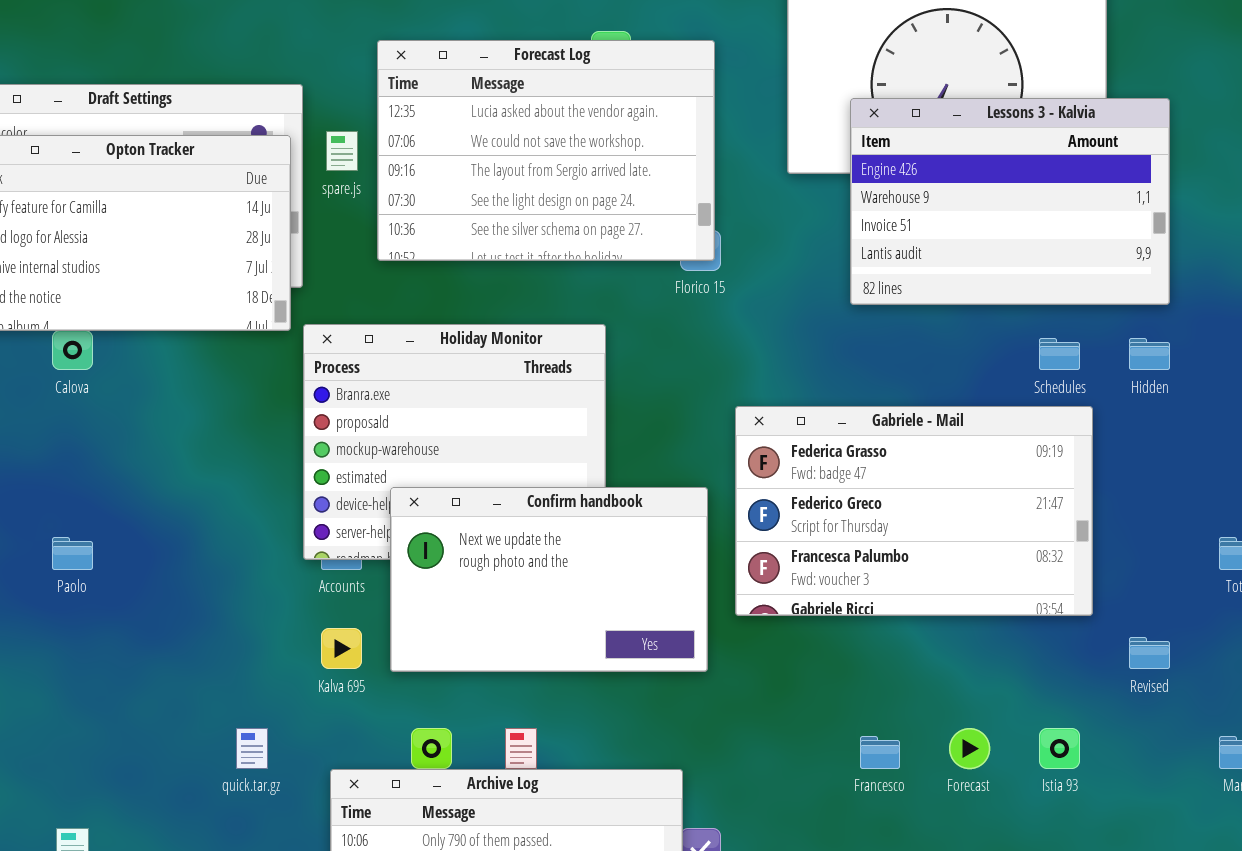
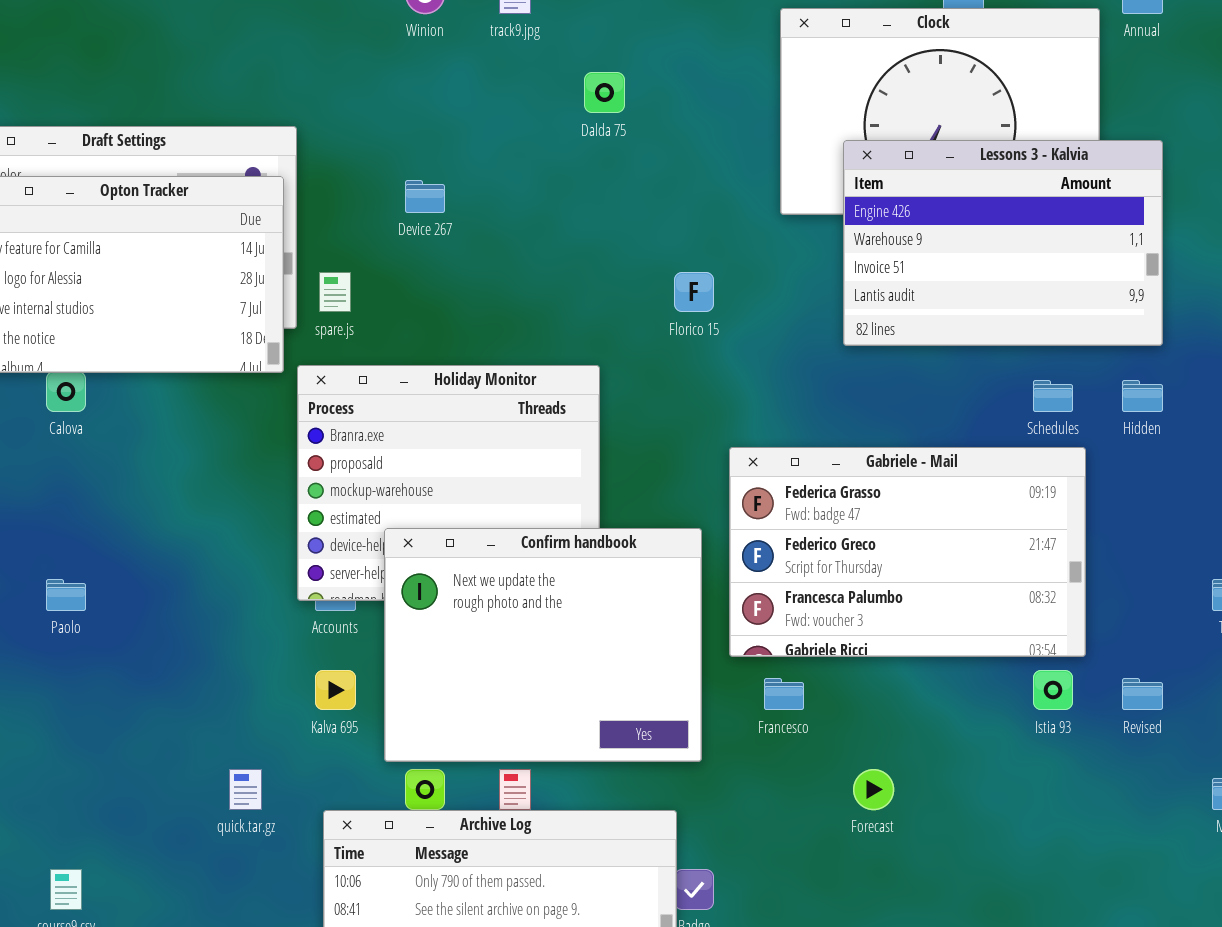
Forecast Log: [377,40,715,261] -> none, closed
spare.js: [326,131,358,171] -> [319,272,351,312], moved
Confirm handbook: [390,487,708,672] -> [384,528,702,762], resized
Forecast: [949,728,990,769] -> [853,769,894,810], moved
Istia 93: [1039,728,1080,769] -> [1033,670,1073,710], moved
Francesco: [860,736,900,769] -> [764,678,804,710], moved

